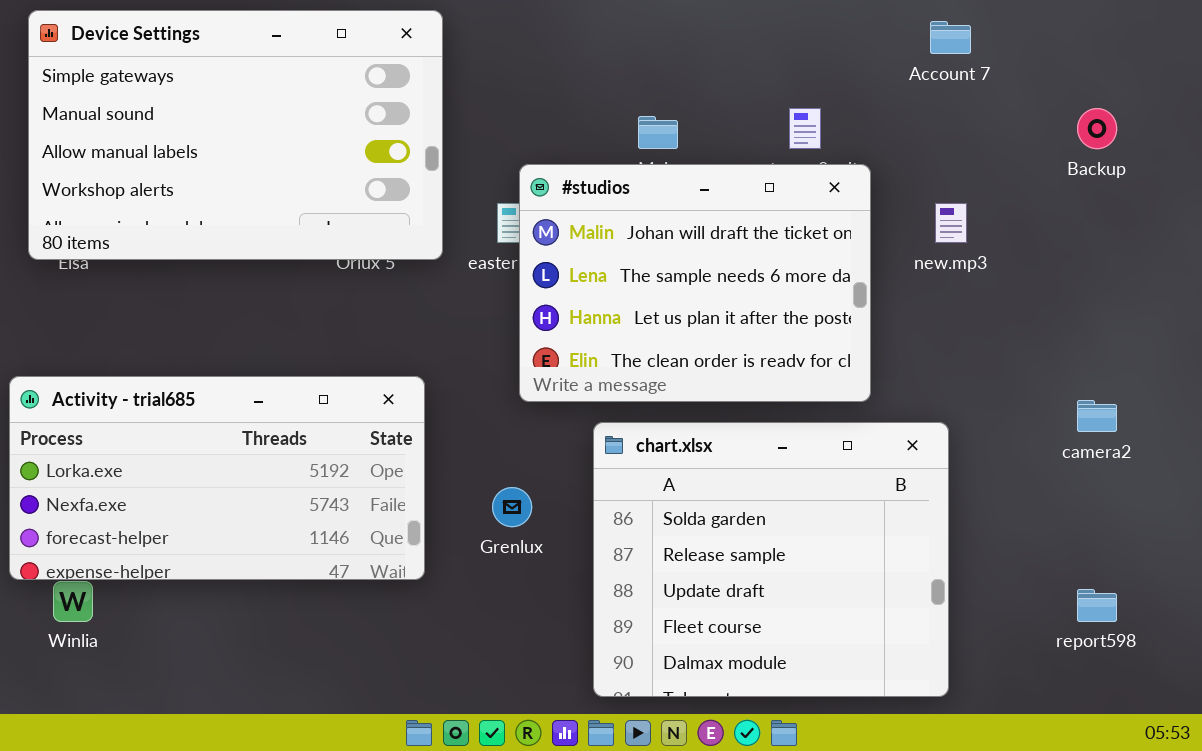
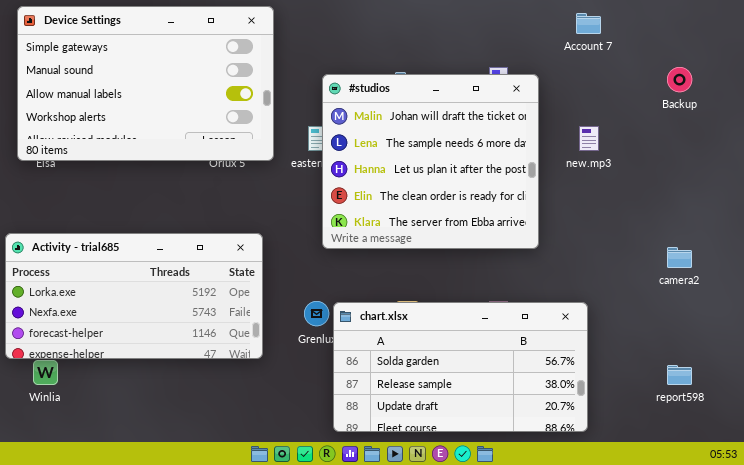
#studios: [519,164,871,402] -> [322,74,539,249], resized
chart.xlsx: [593,422,949,697] -> [333,302,588,432], resized

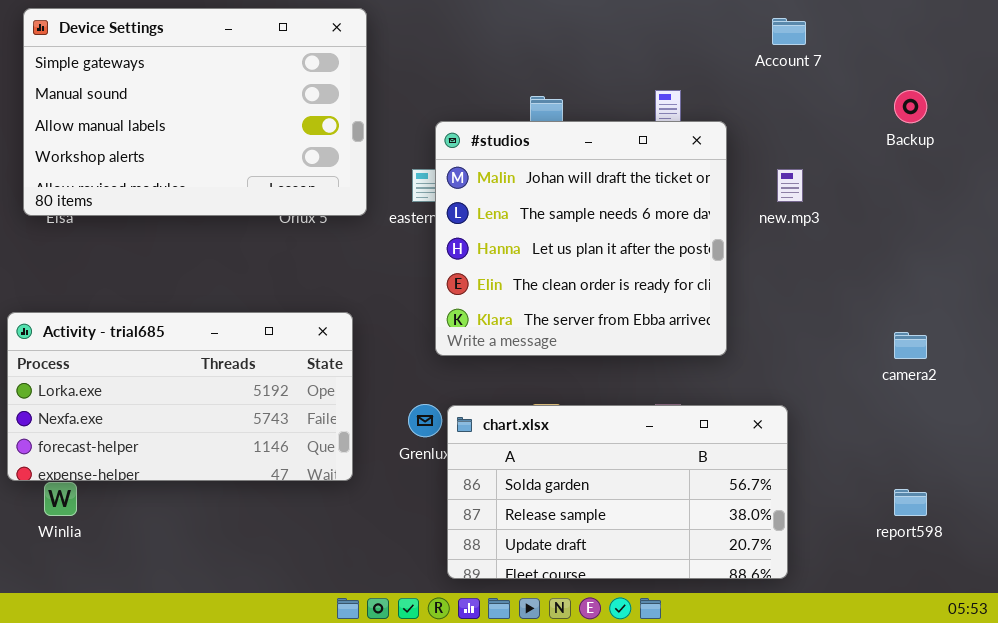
#studios: [322,74,539,249] -> [435,121,727,356], moved

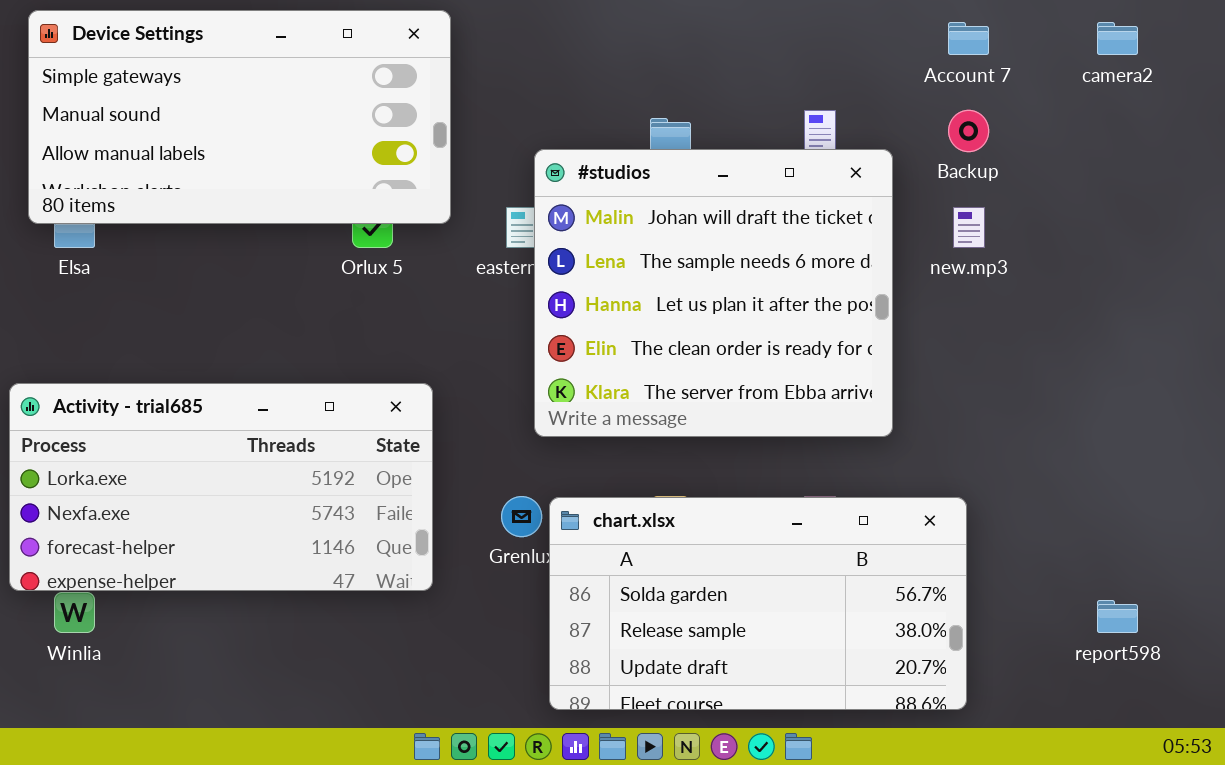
Device Settings: [23,8,367,216] -> [28,10,451,224], resized
Backup: [894,90,927,123] -> [948,110,989,152], moved
camera2: [894,332,927,359] -> [1097,22,1138,55], moved

